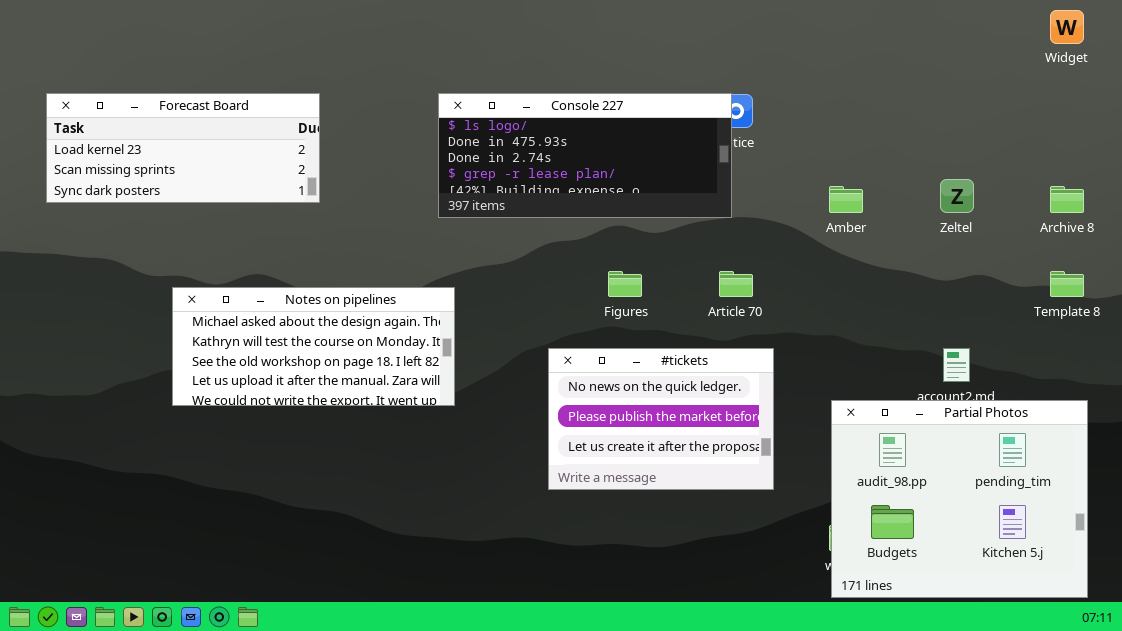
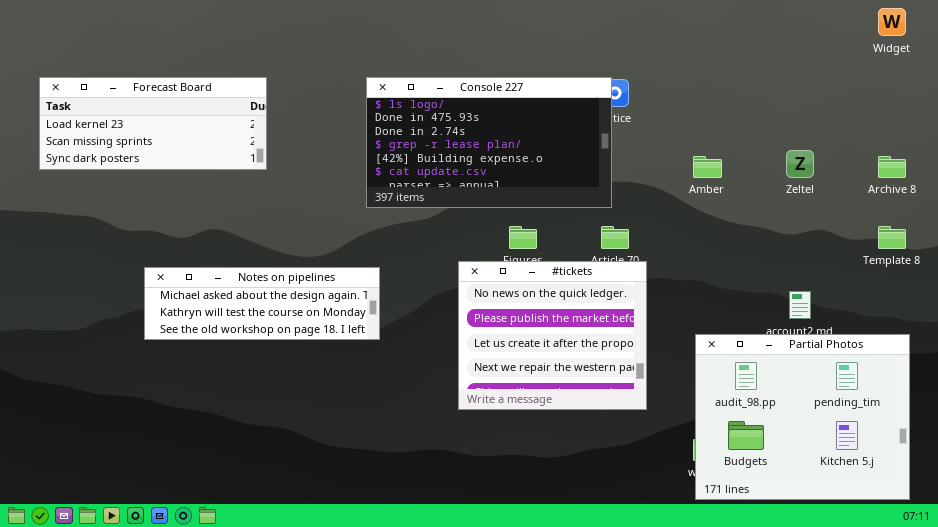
Console 227: [438,93,732,218] -> [366,77,612,208], resized
Notes on pipelines: [172,287,455,406] -> [144,267,380,340], resized
#tickets: [548,348,774,490] -> [458,261,647,410], resized

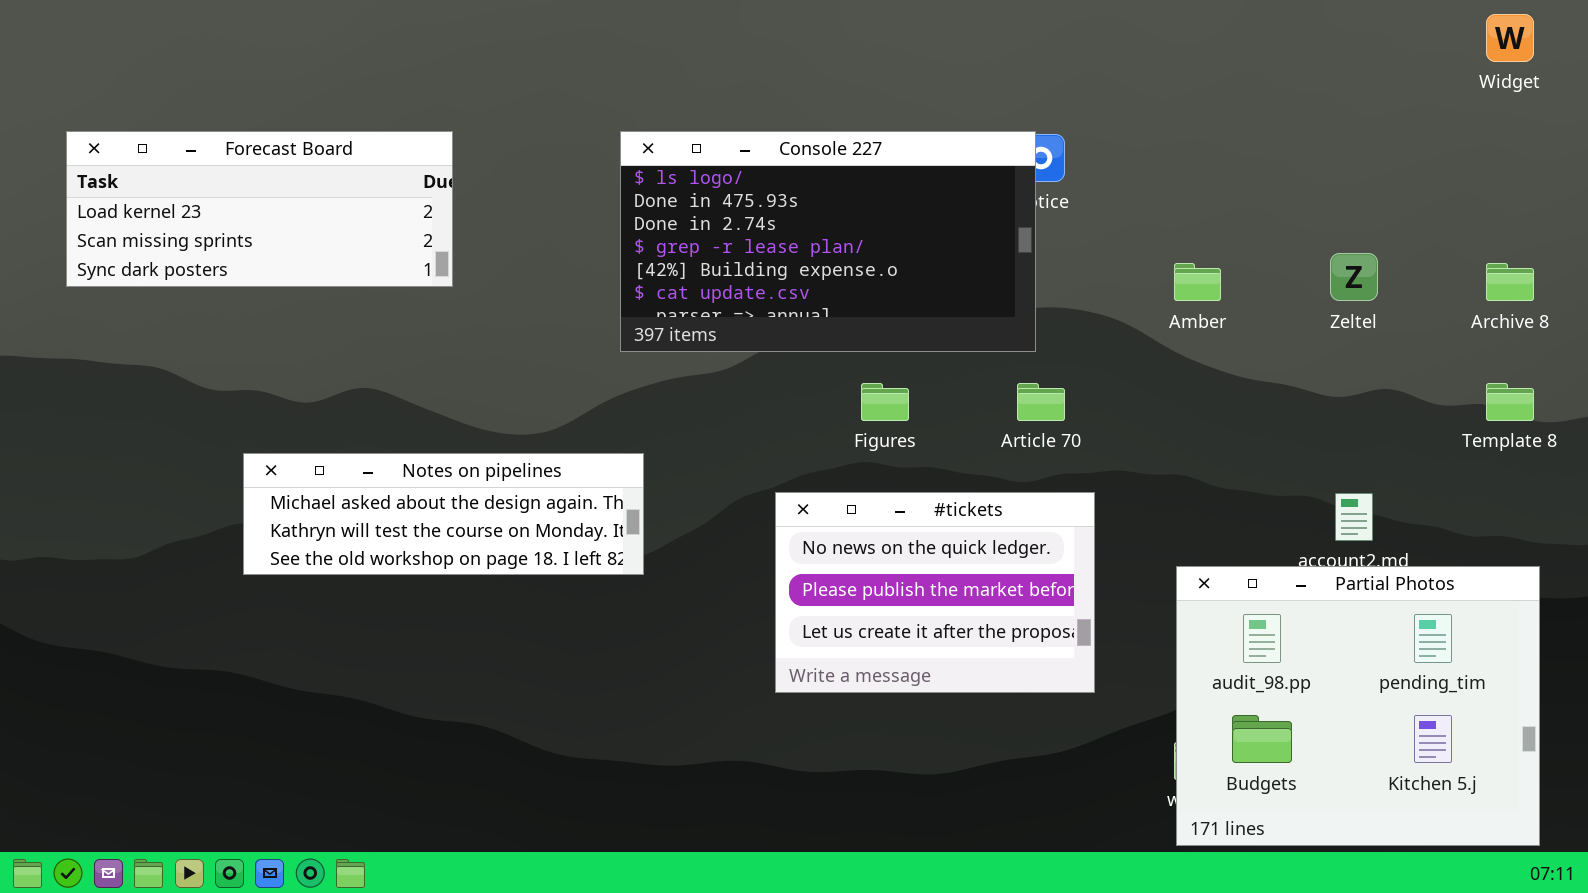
#tickets: [458,261,647,410] -> [775,492,1095,693], resized

